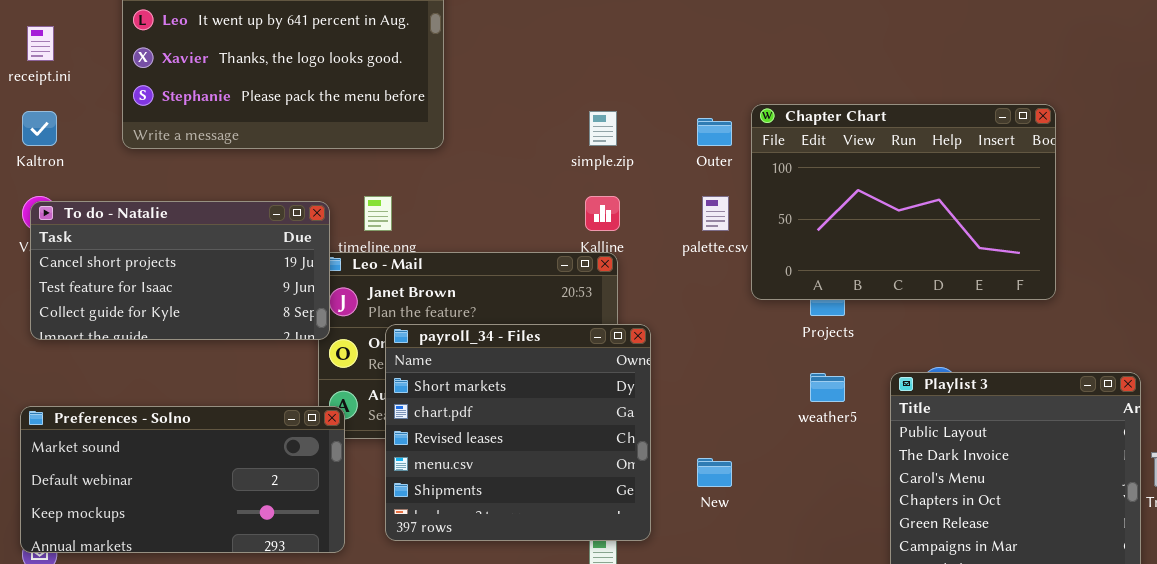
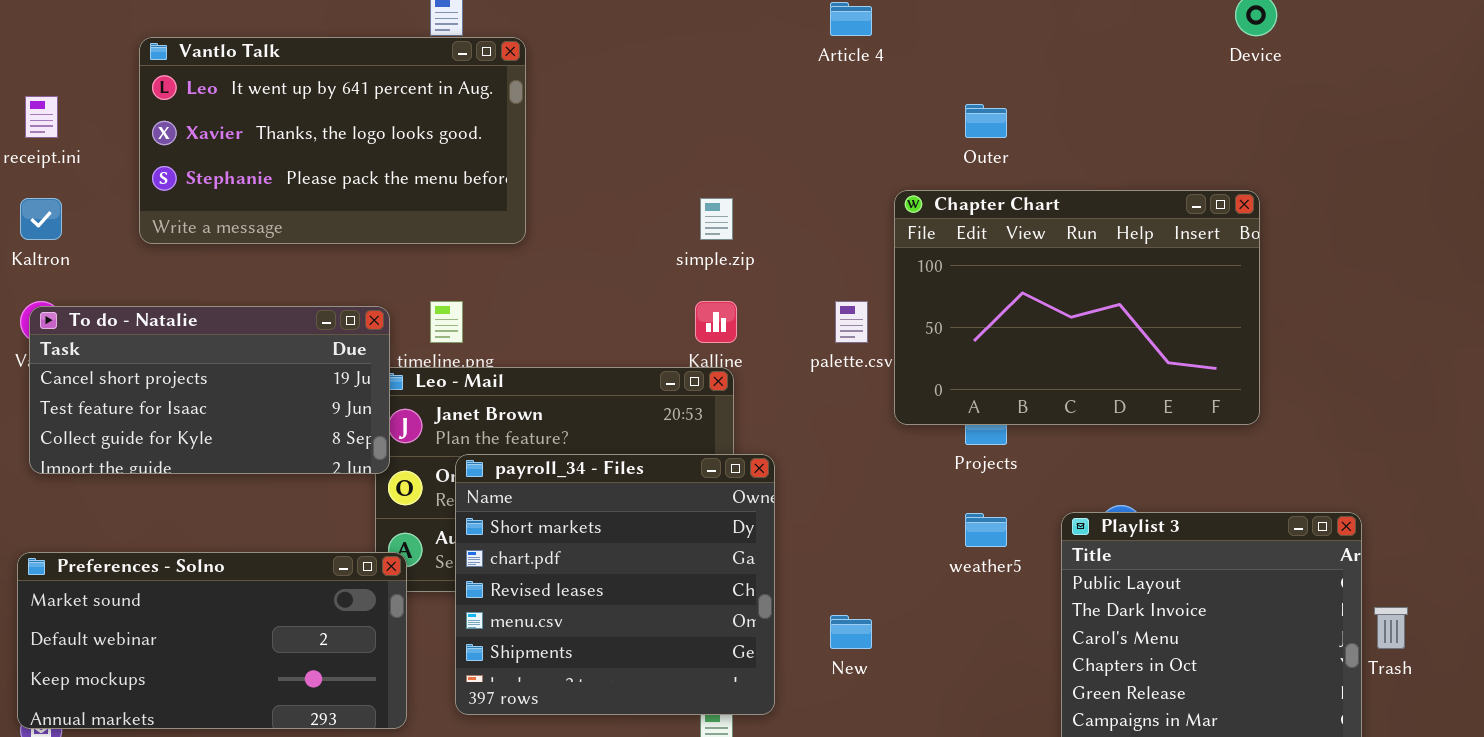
Outer: [697,118,732,146] -> [965,104,1007,138], moved

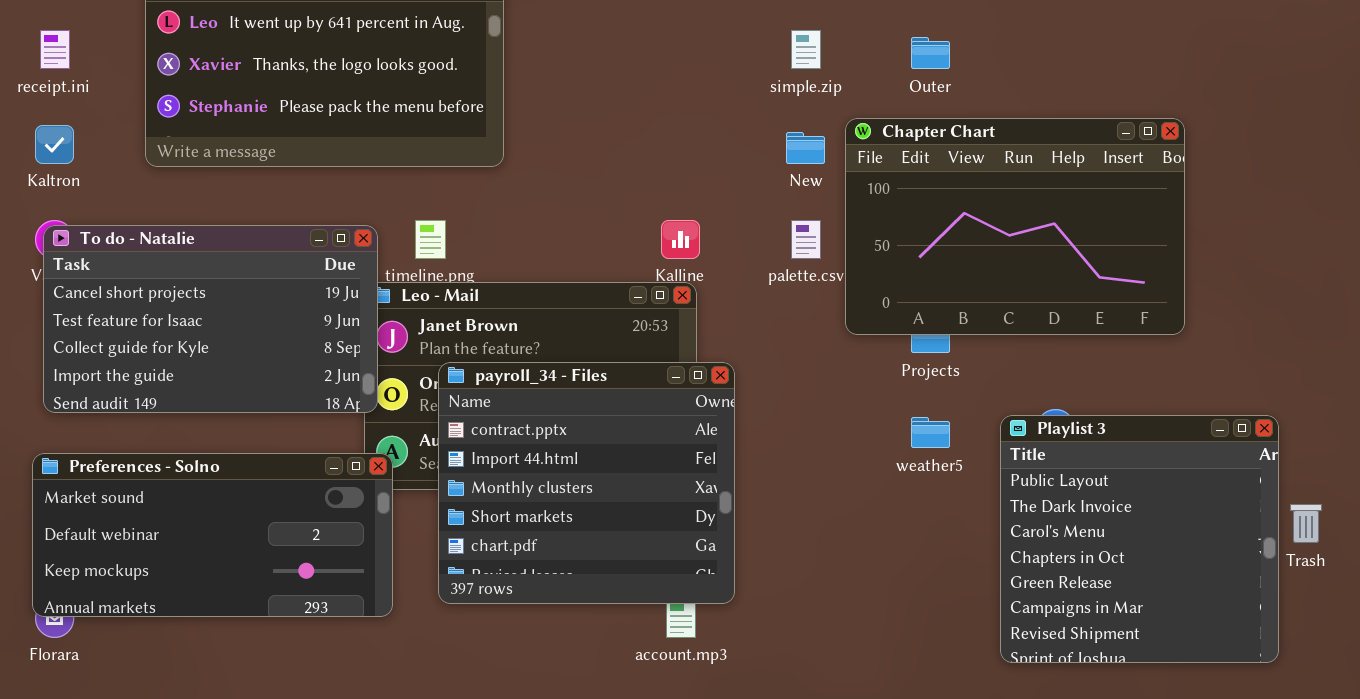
simple.zip: [700,198,733,240] -> [791,30,821,69], moved
To do - Natalie: [29,306,390,474] -> [43,225,378,413], resized
payroll_34 - Files: [455,454,775,715] -> [438,362,735,604], scrolled up 3 rows
New: [830,615,872,649] -> [786,132,825,164], moved

